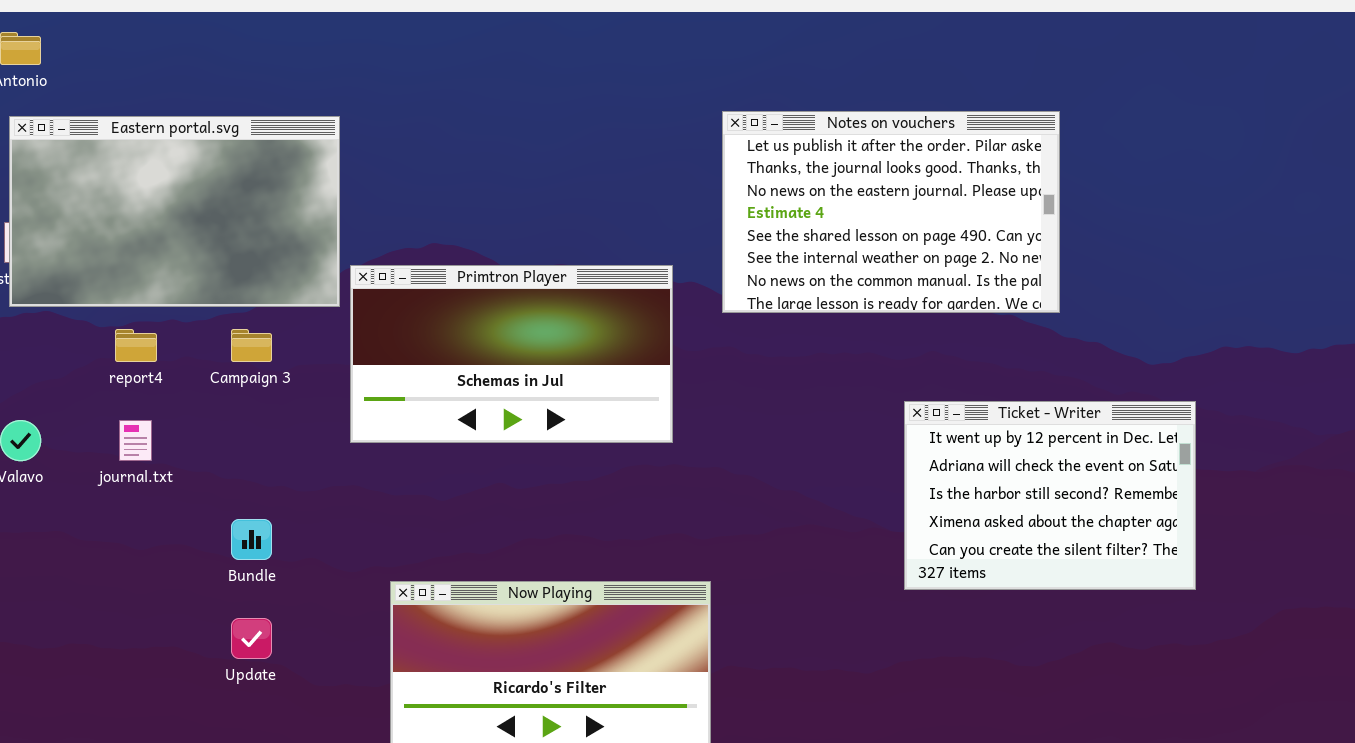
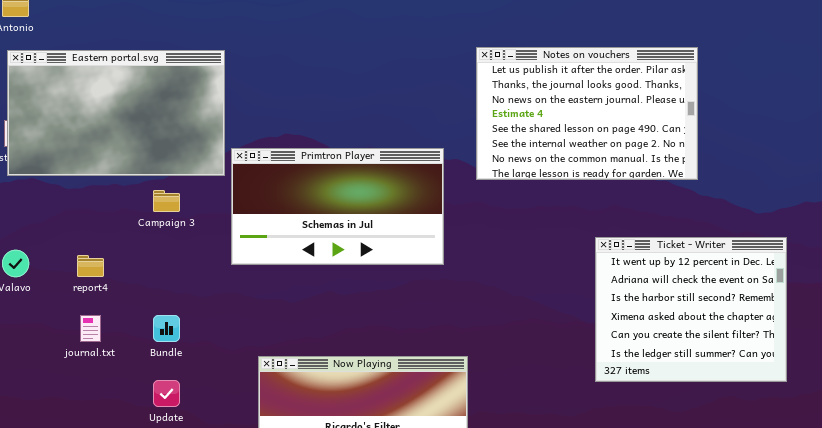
report4: [115,329,157,362] -> [77,255,104,277], moved
Ticket - Writer: [904,401,1196,590] -> [595,237,787,382], resized
journal.txt: [119,420,152,461] -> [80,315,101,342], moved

